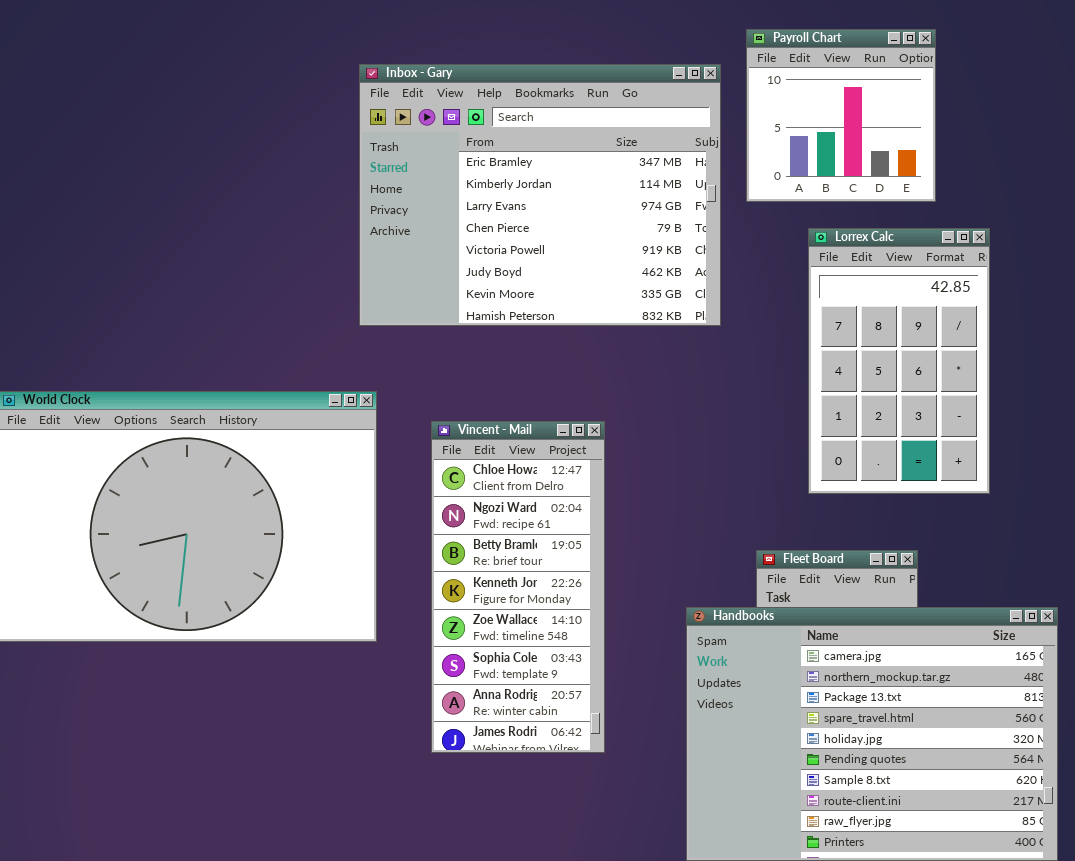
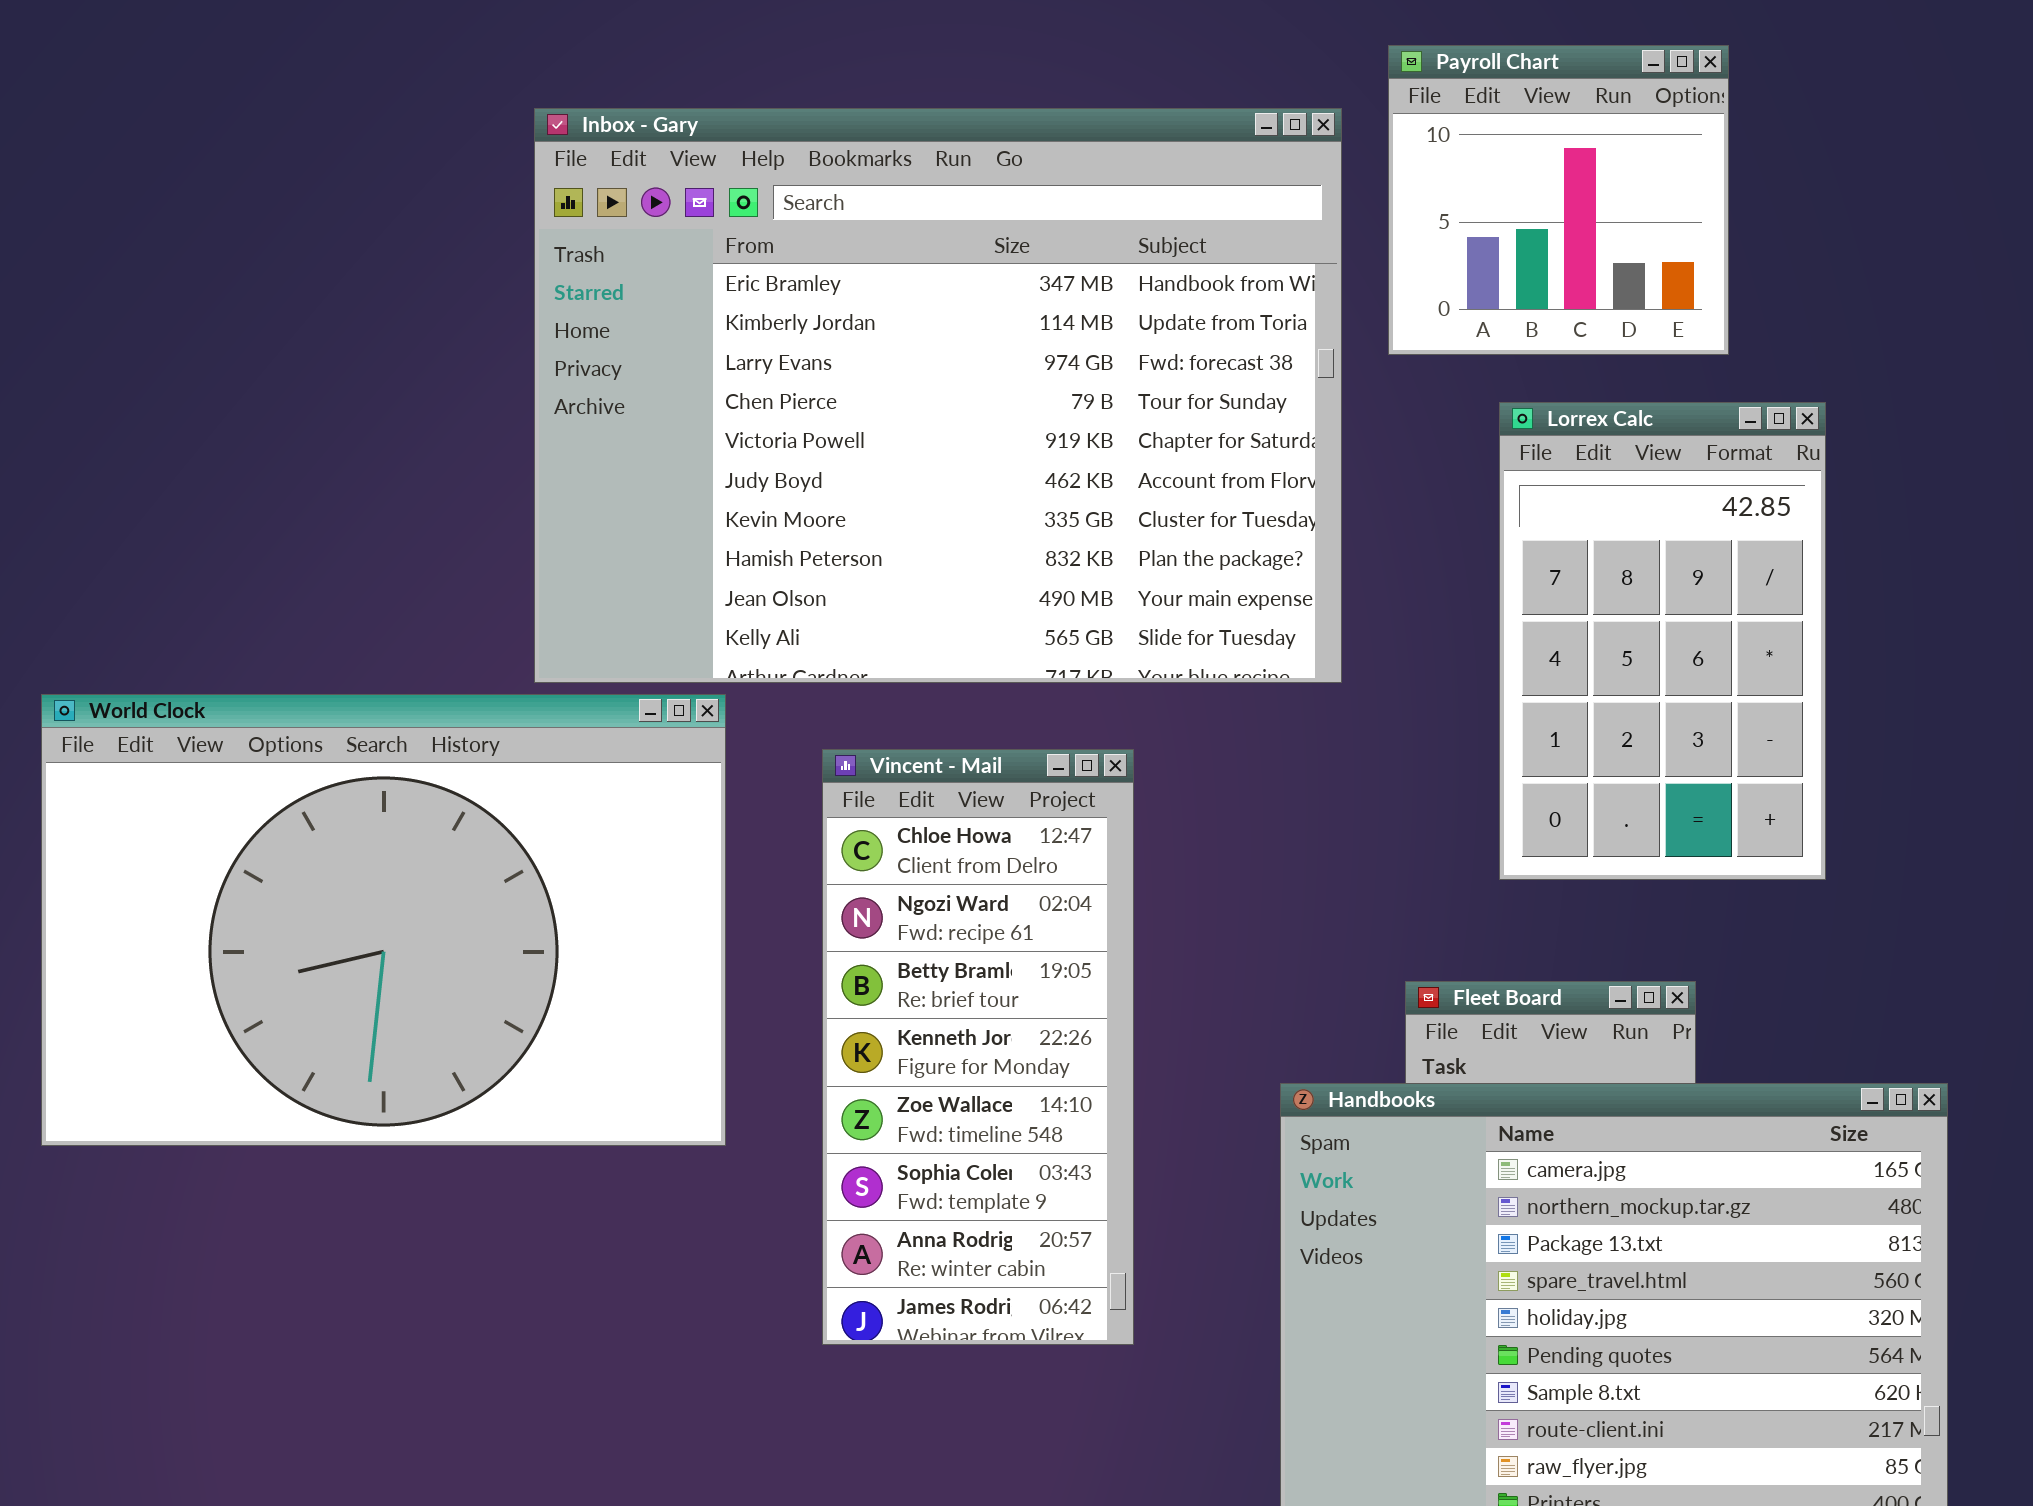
Inbox - Gary: [359,64,721,326] -> [534,108,1342,683], resized

